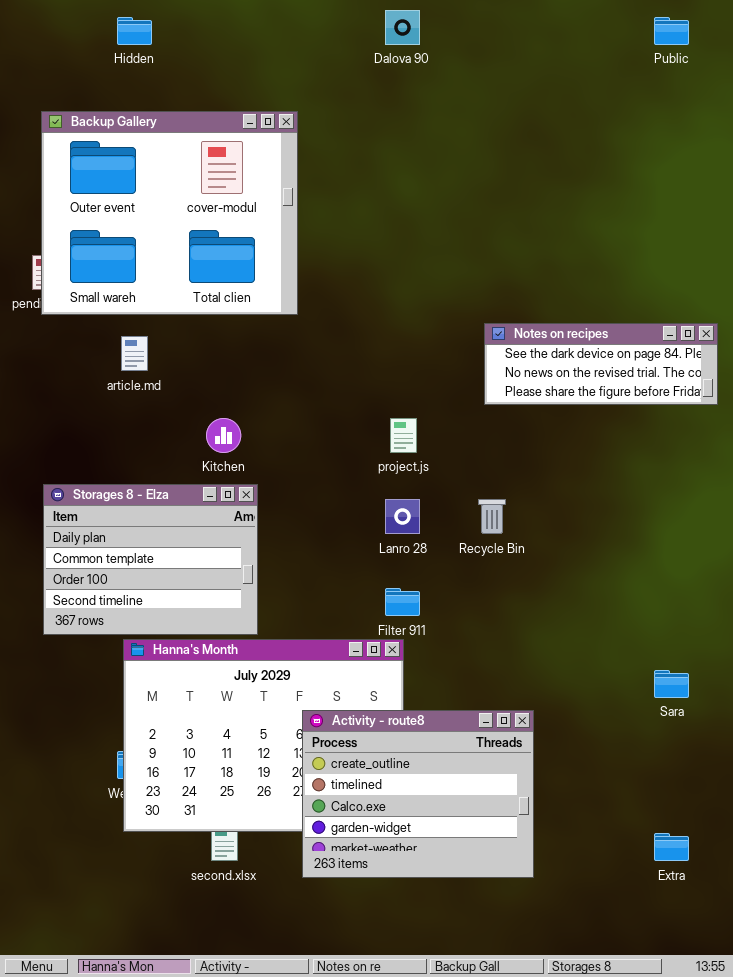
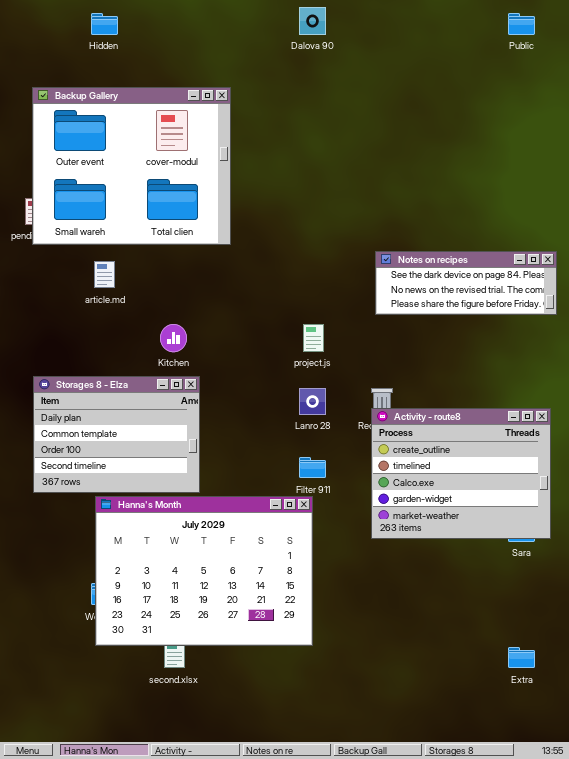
Activity - route8: [302,710,534,878] -> [371,408,551,539], moved

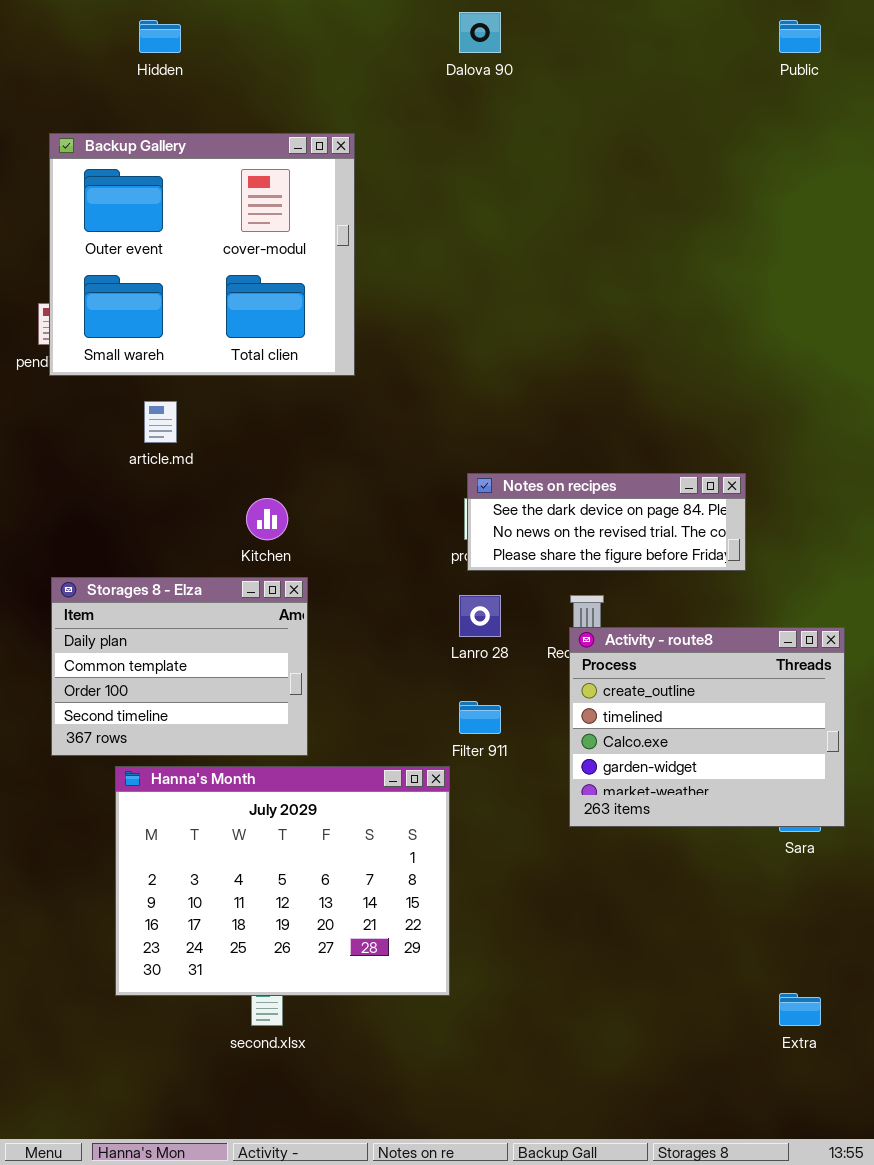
Notes on recipes: [375,251,557,315] -> [467,473,746,571], moved
Hanna's Month: [95,496,313,646] -> [115,766,450,996], moved

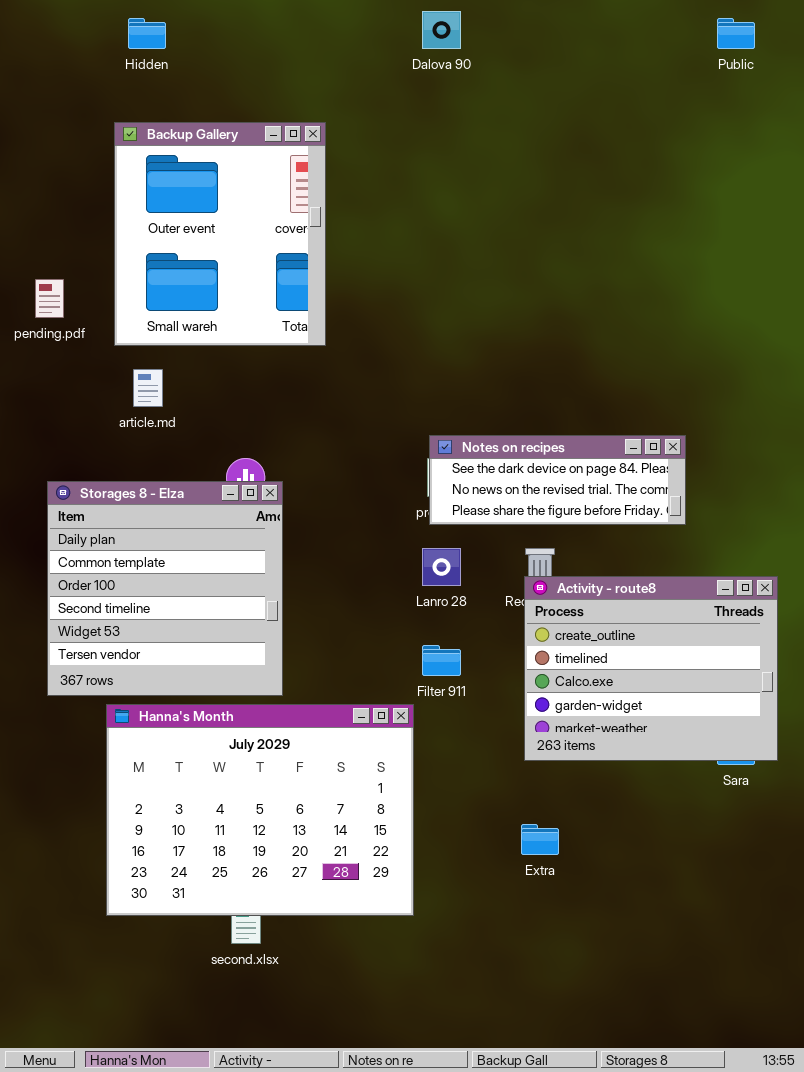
Backup Gallery: [49,133,355,376] -> [114,122,326,346], resized
Storages 8 - Elza: [51,577,308,756] -> [47,481,283,696], resized
Extra: [779,993,821,1026] -> [521,824,559,855], moved

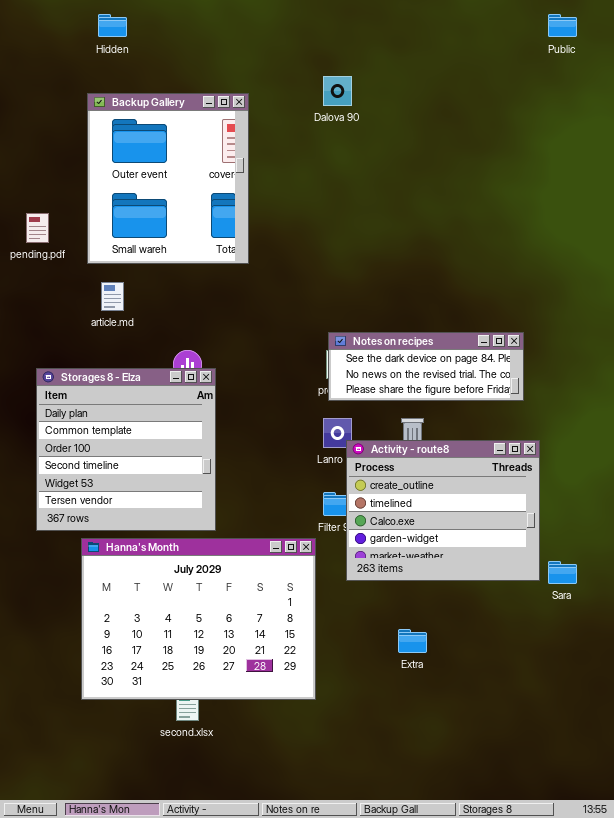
Dalova 90: [422,11,461,49] -> [323,76,352,106], moved
Activity - route8: [524,576,778,761] -> [346,440,540,581], moved

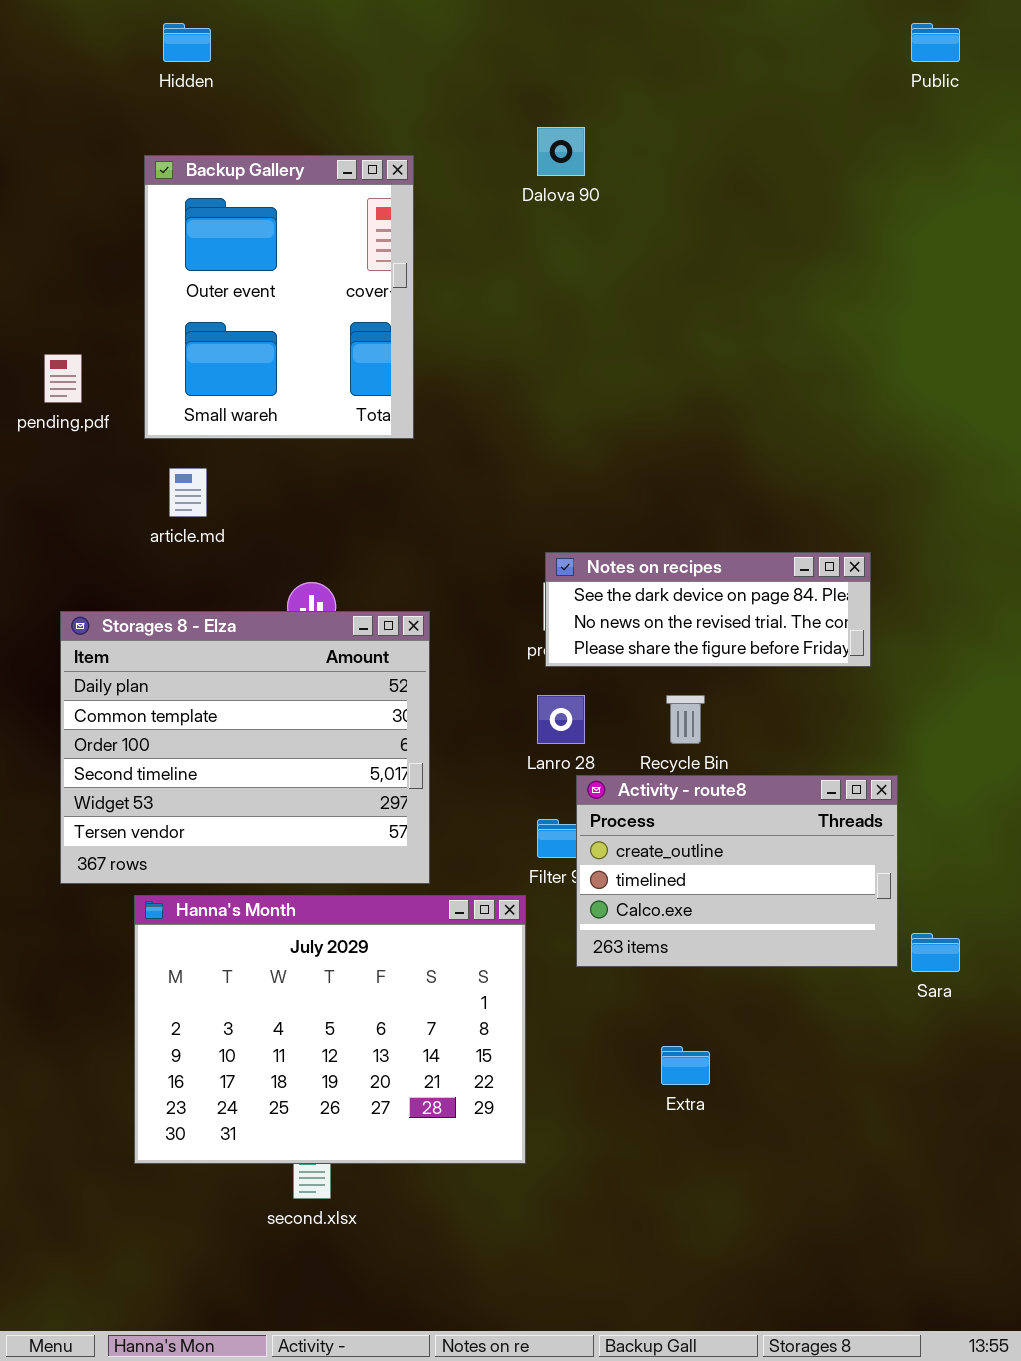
Storages 8 - Elza: [36,368,216,531] -> [60,611,430,884], resized
Activity - route8: [346,440,540,581] -> [576,775,898,967], resized

